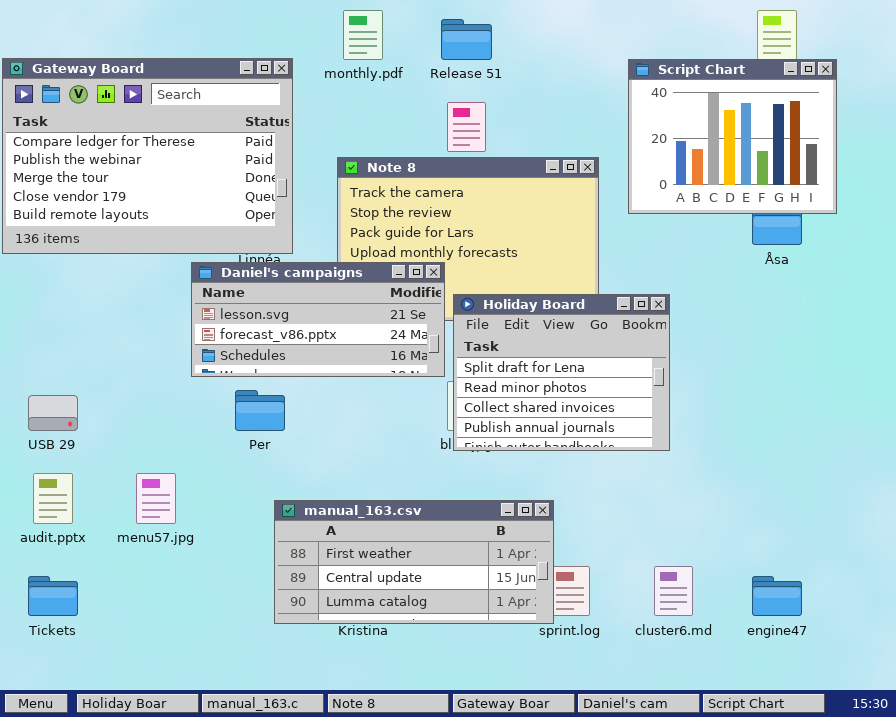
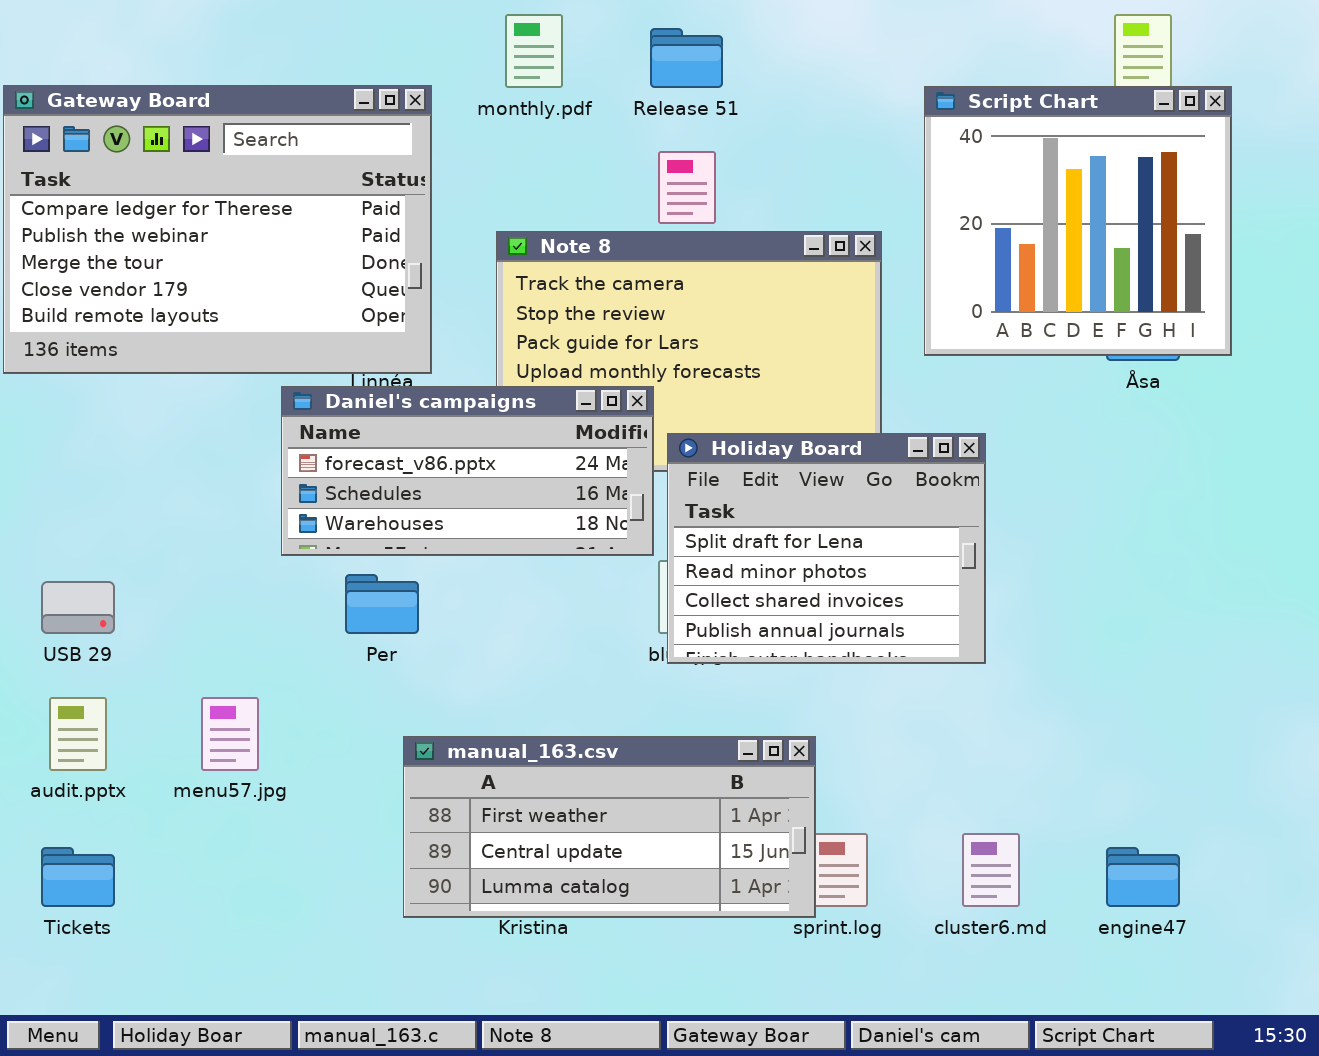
Script Chart: [628,59,837,214] -> [924,86,1232,356], resized
Daniel's campaigns: [191,262,445,377] -> [281,386,654,556], scrolled down 1 row

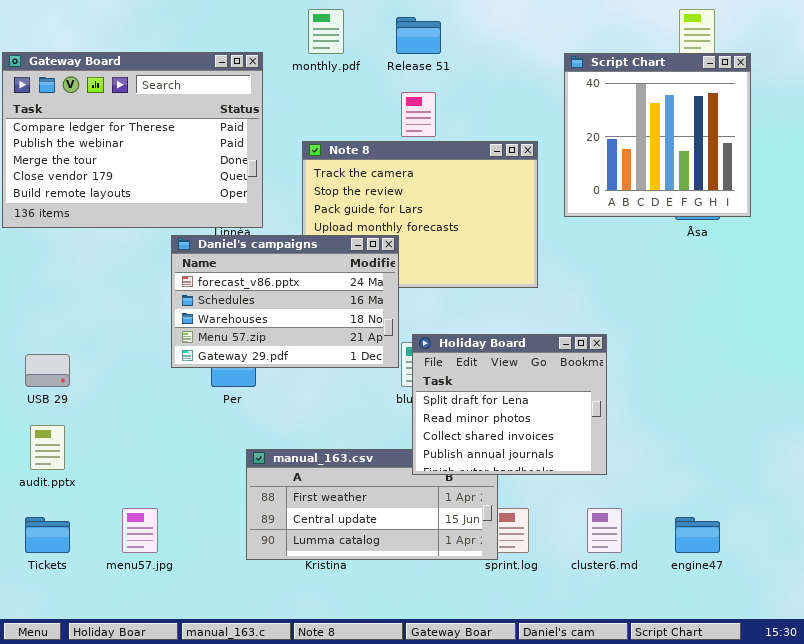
Daniel's campaigns: [281,386,654,556] -> [171,235,399,368], resized
Holiday Board: [667,433,986,664] -> [412,334,607,475], moved
menu57.jpg: [201,697,259,771] -> [122,508,158,553], moved

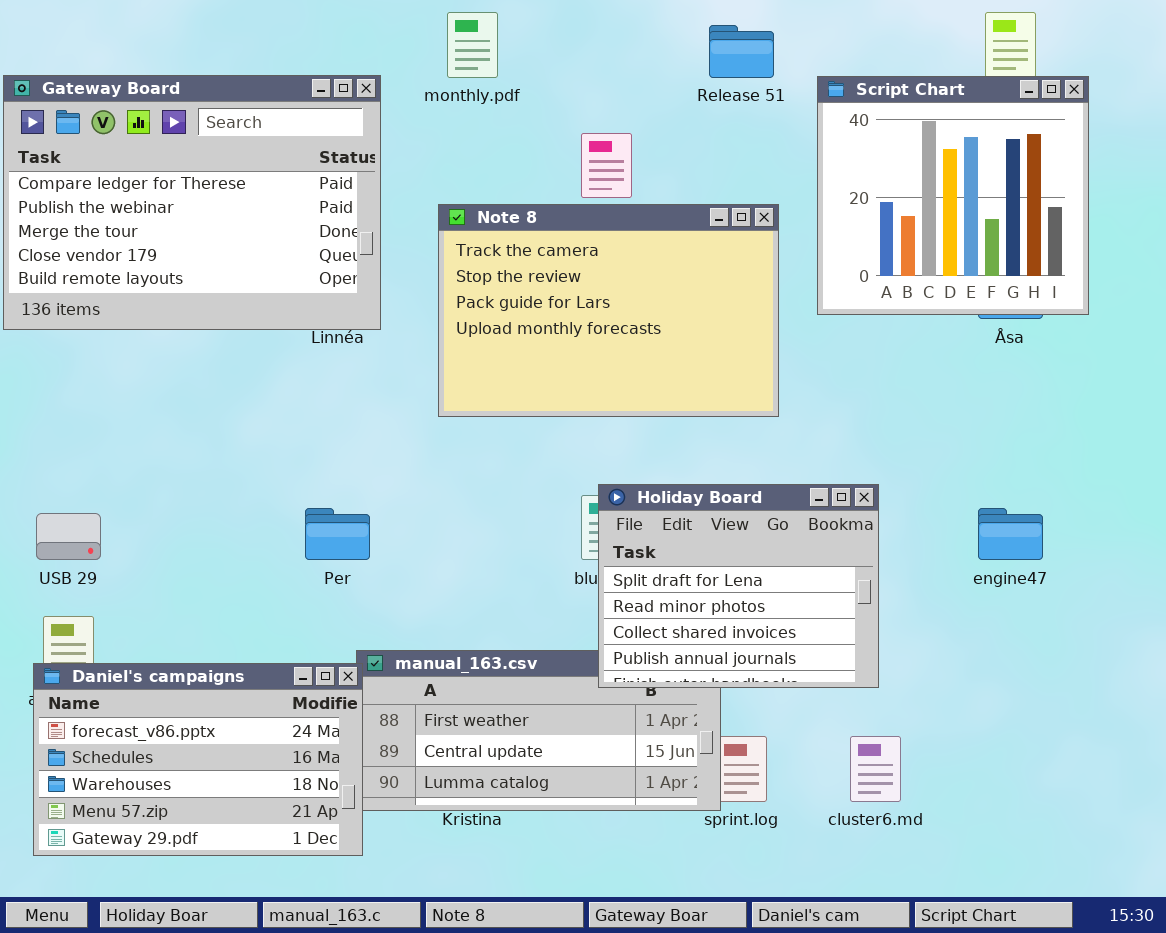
Release 51: [396,17,441,54] -> [709,25,774,78], moved
Daniel's campaigns: [171,235,399,368] -> [33,663,363,856], moved
engine47: [675,517,720,553] -> [978,508,1043,560], moved

